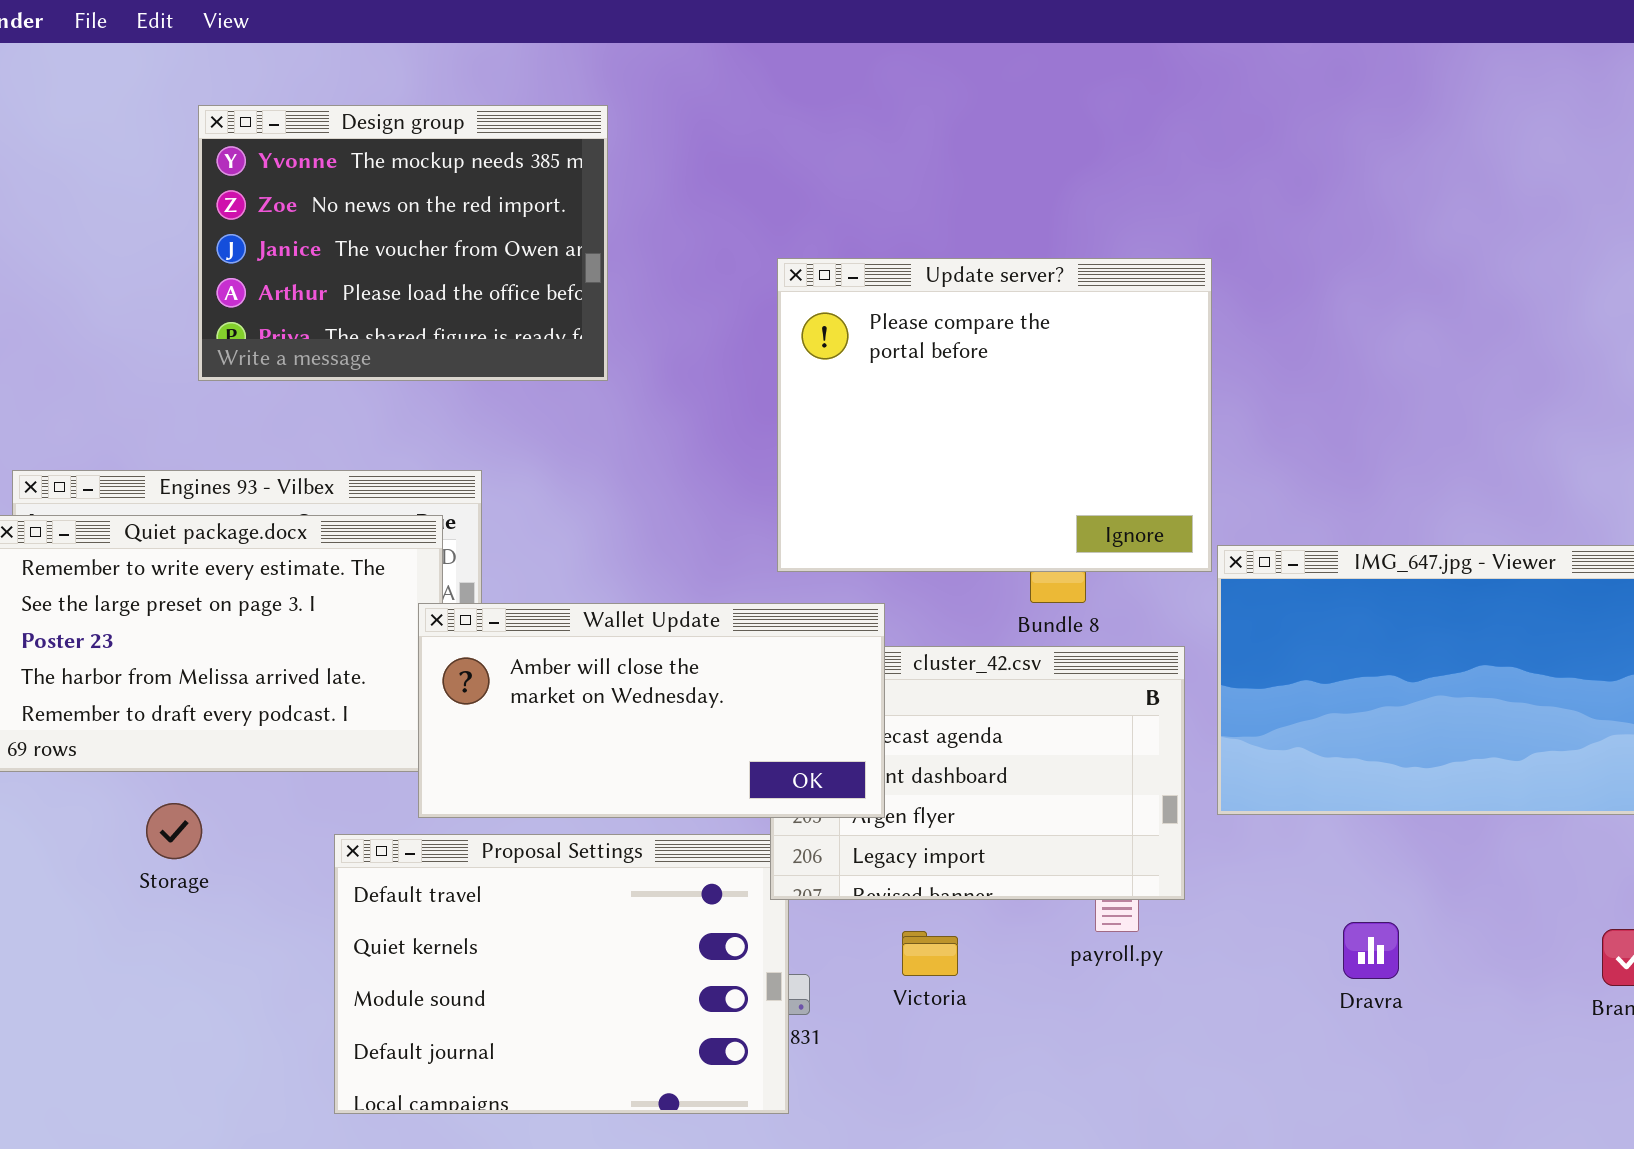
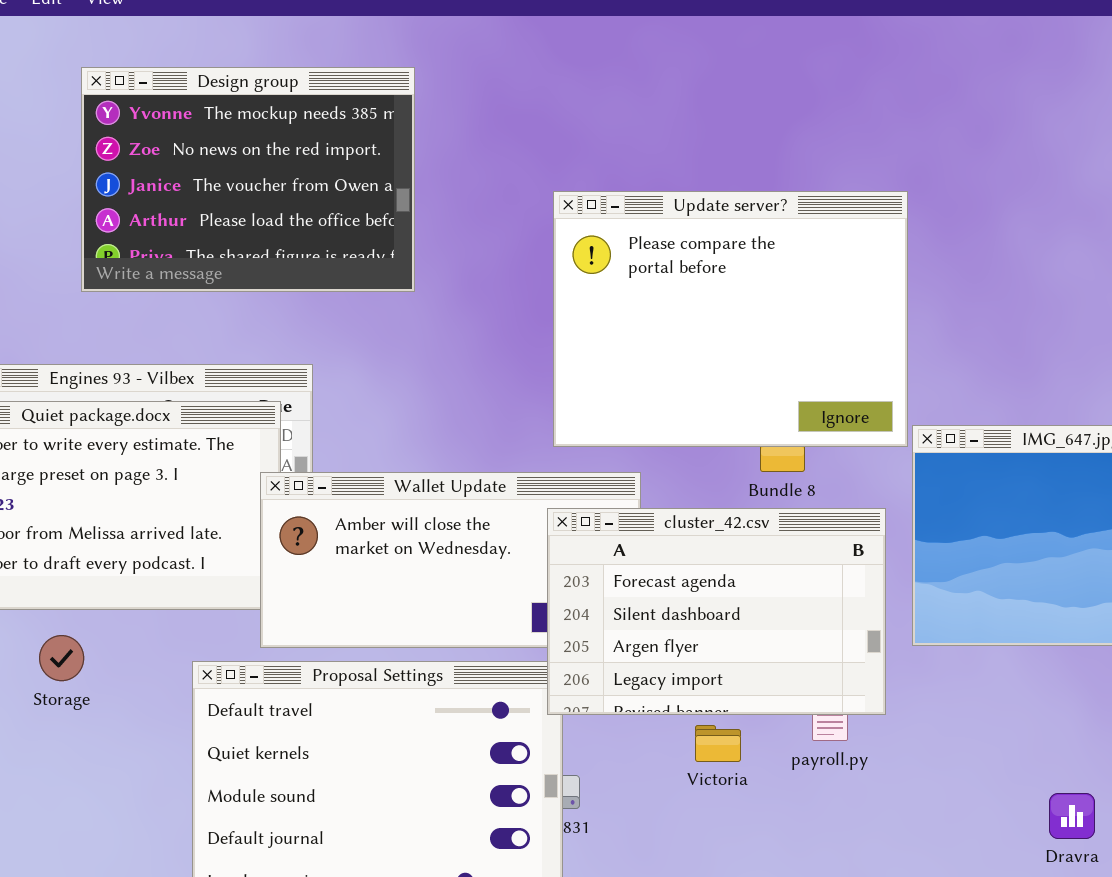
cluster_42.csv: [770,646,1185,900] -> [547,508,886,715], raised
Dravra: [1343,922,1399,979] -> [1049,793,1095,839], moved
Victoria: [902,931,958,976] -> [695,725,741,762], moved

